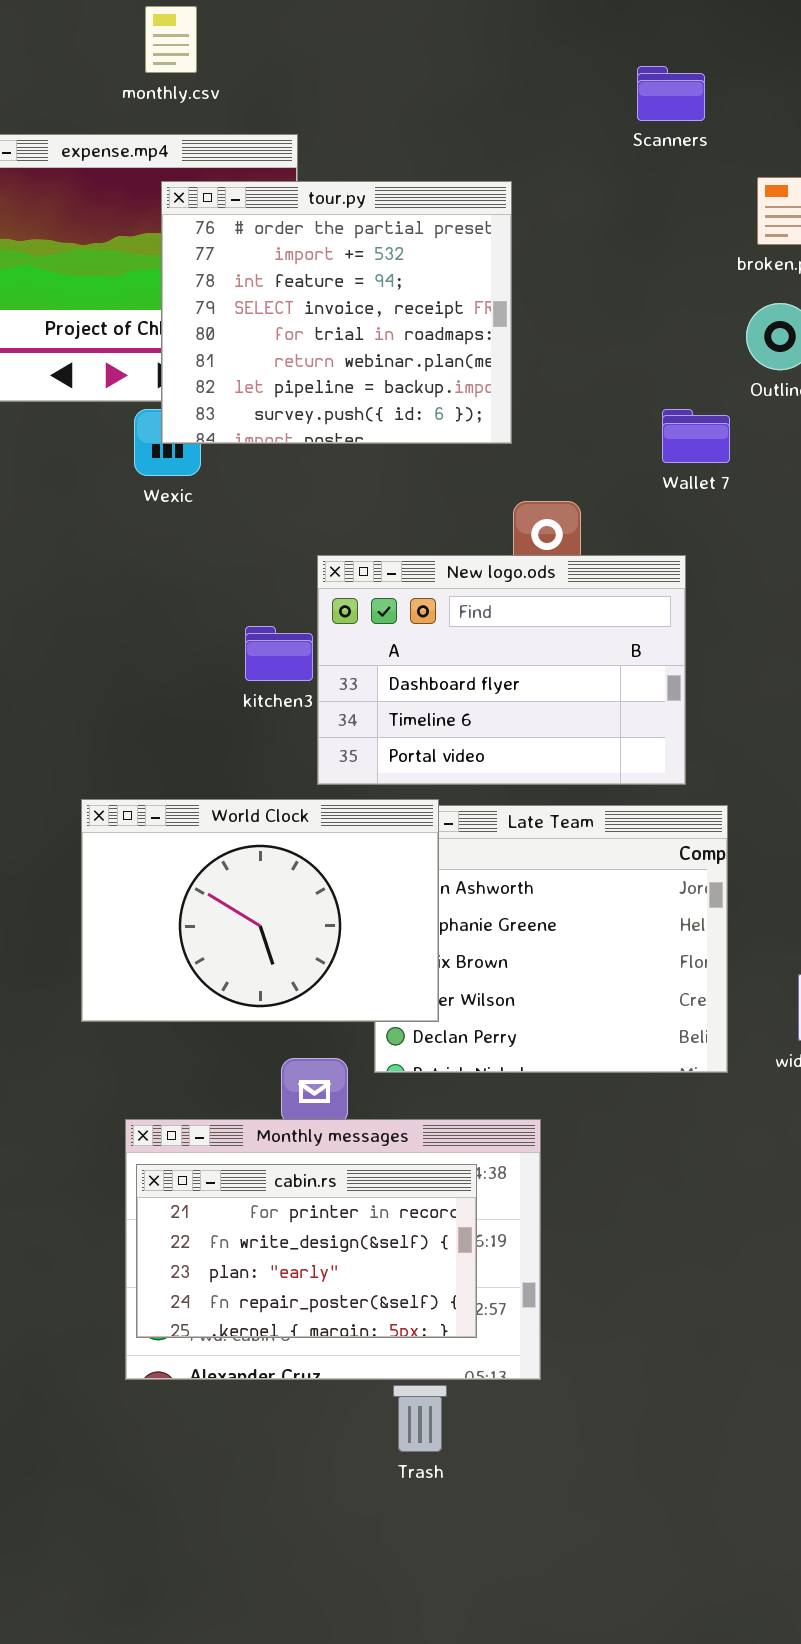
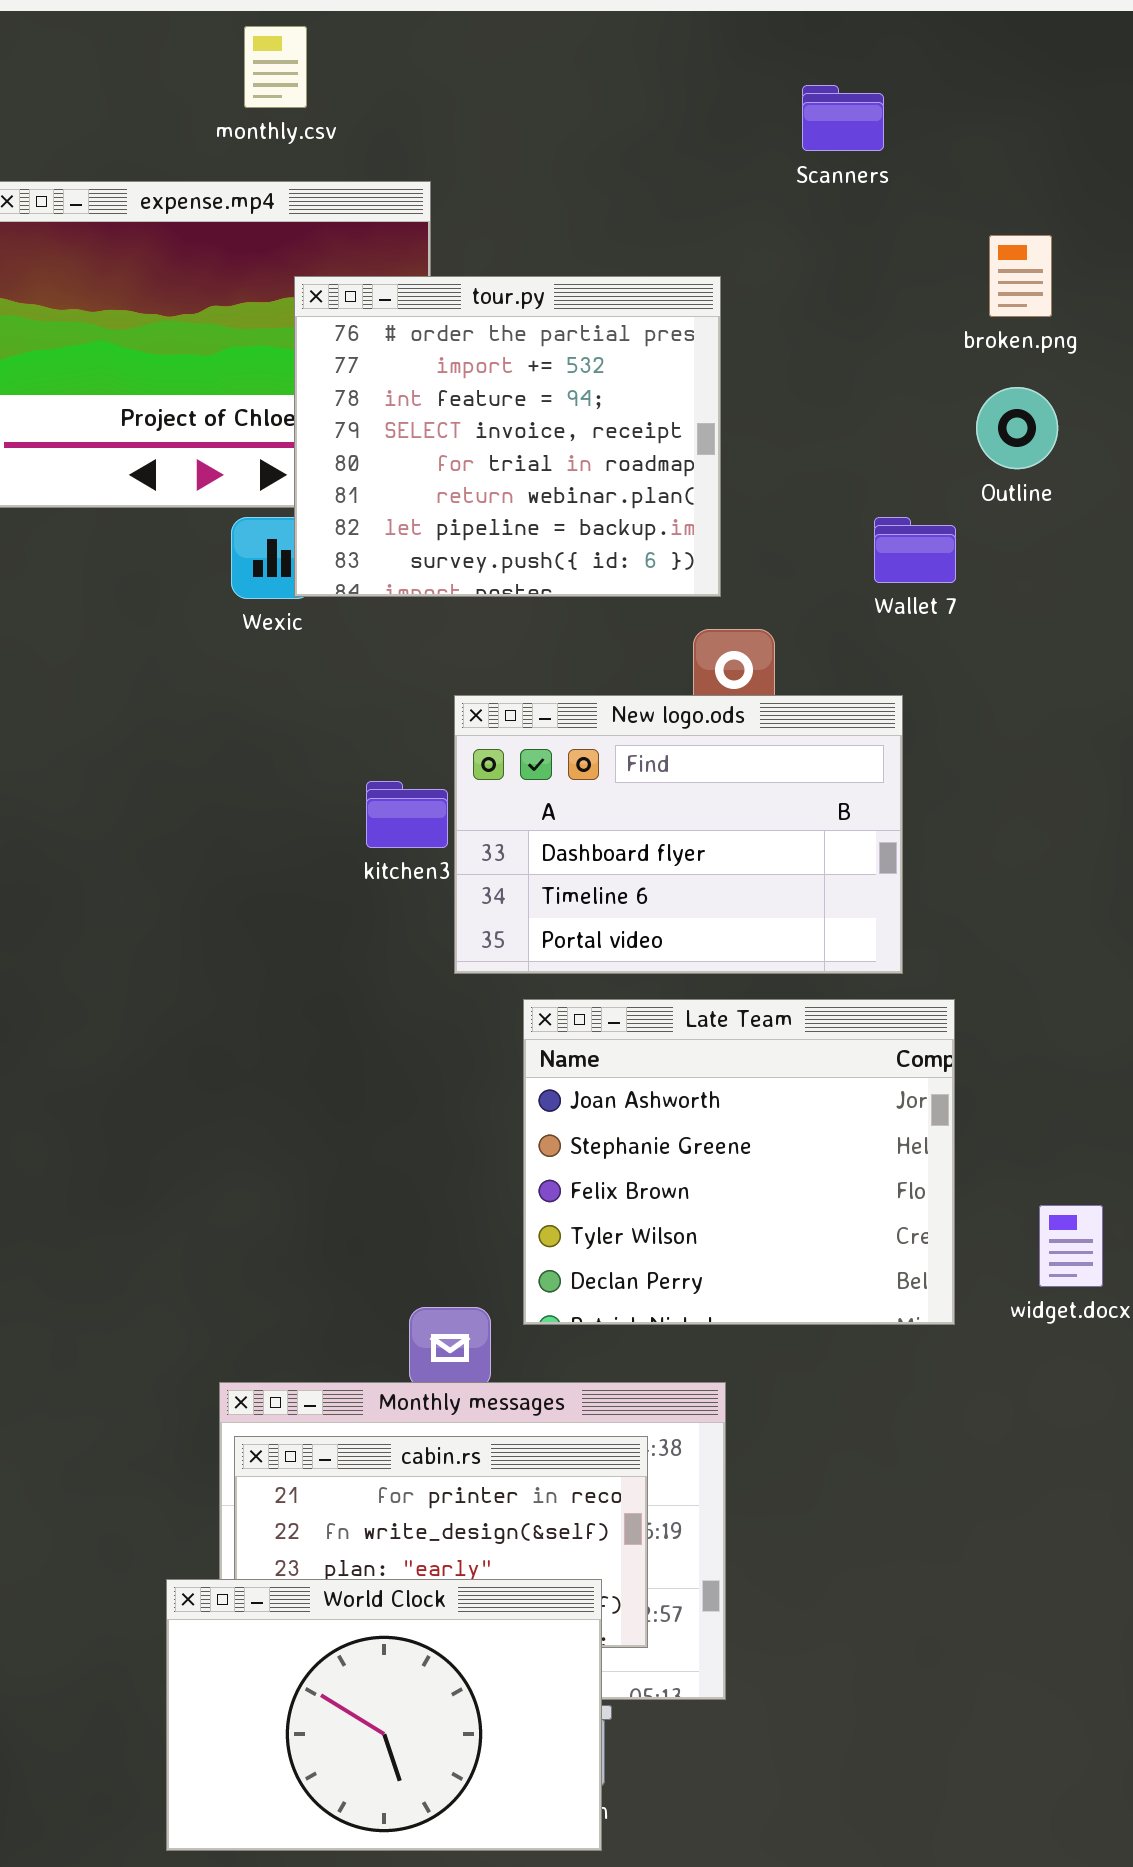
Scanners: [637,66,705,121] -> [802,85,884,151], moved
tour.py: [161,181,512,444] -> [294,276,721,597], moved
World Clock: [81,799,439,1022] -> [166,1579,602,1851], moved

